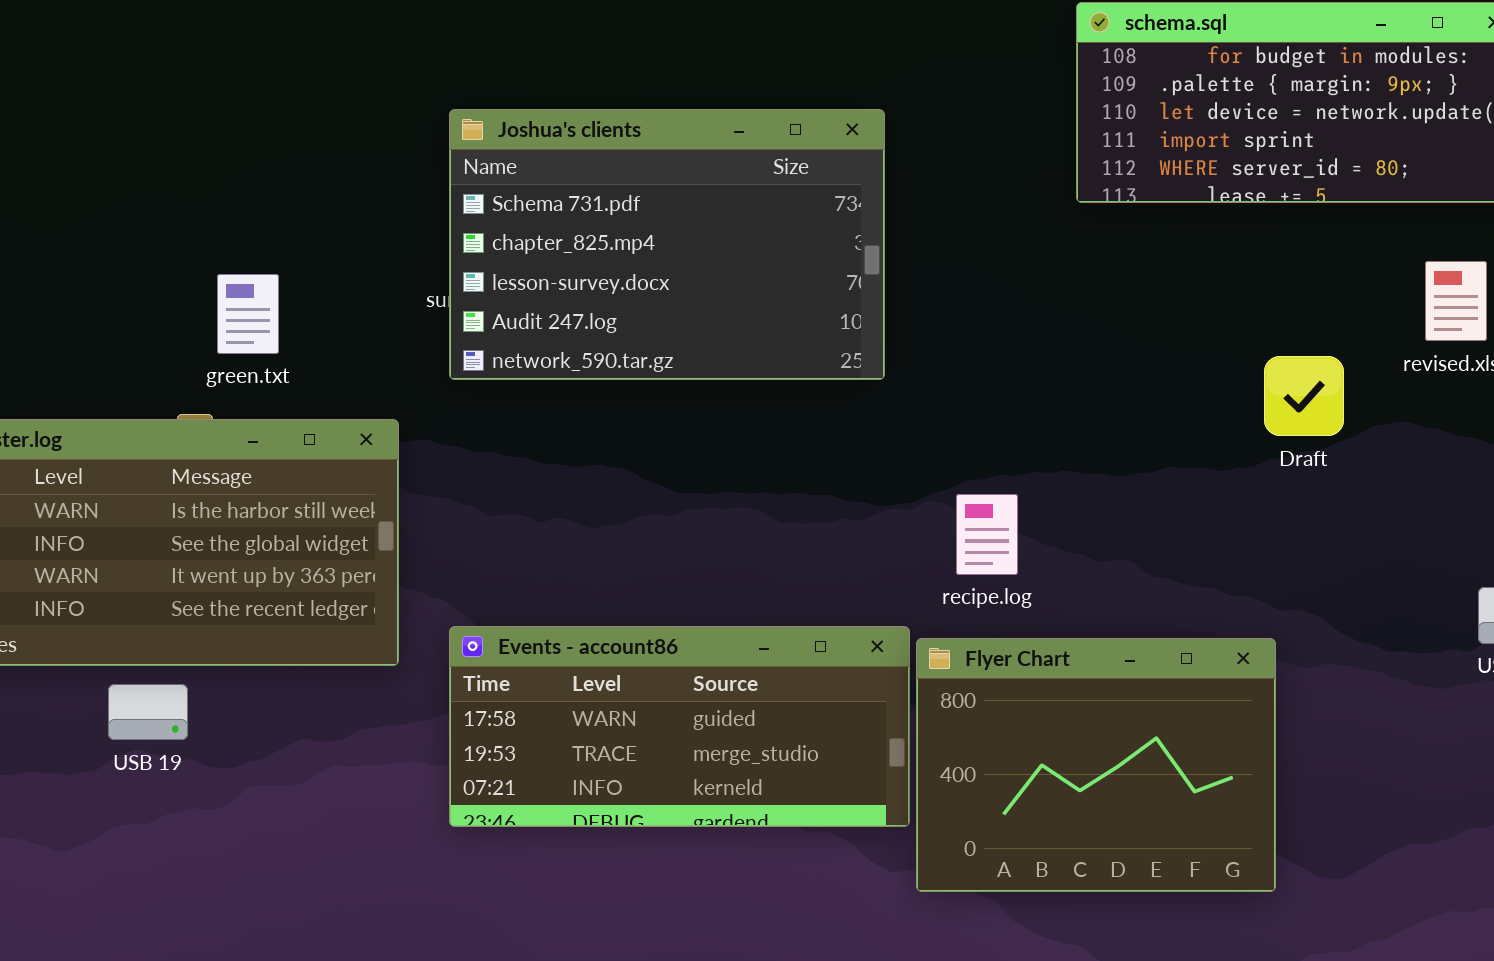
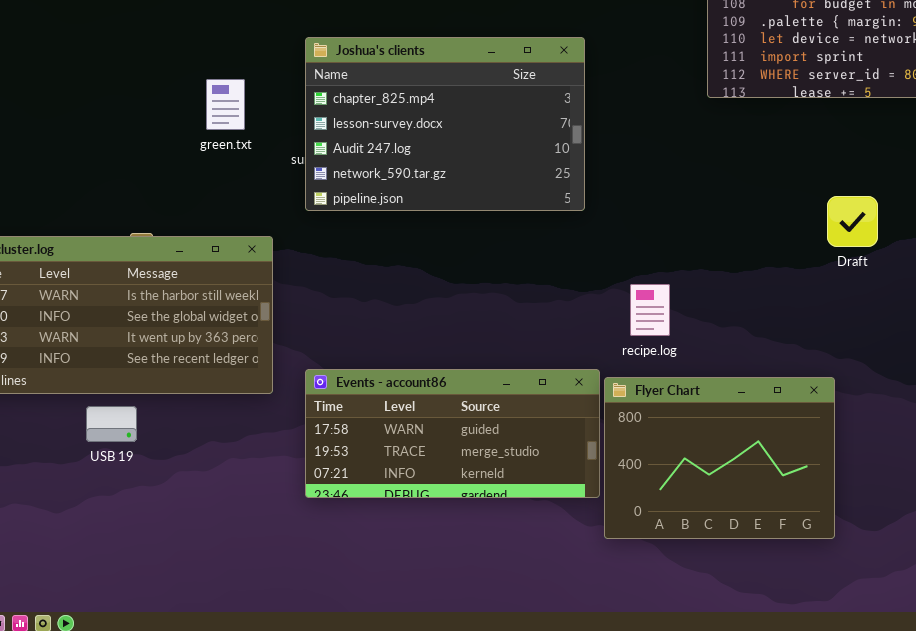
Joshua's clients: [449,109,885,380] -> [305,37,585,211], scrolled down 1 row
green.txt: [217,274,279,354] -> [206,79,245,130], moved

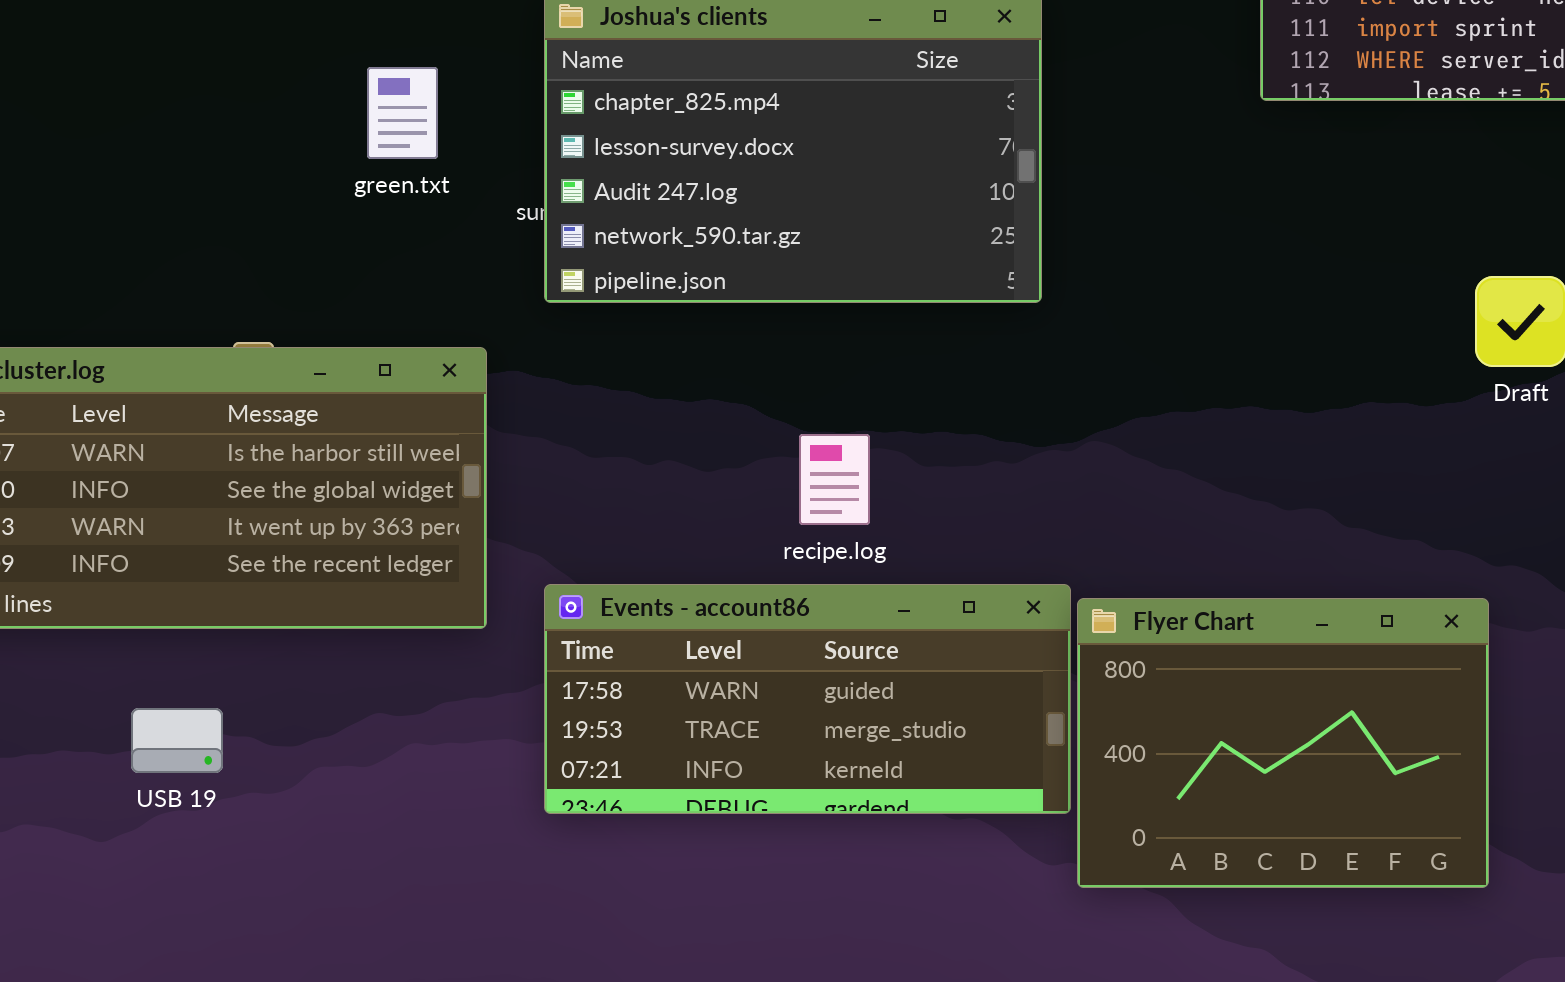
recipe.log: [630,284,670,336] -> [799,434,870,525], moved
USB 19: [86,406,137,442] -> [131,708,223,773], moved

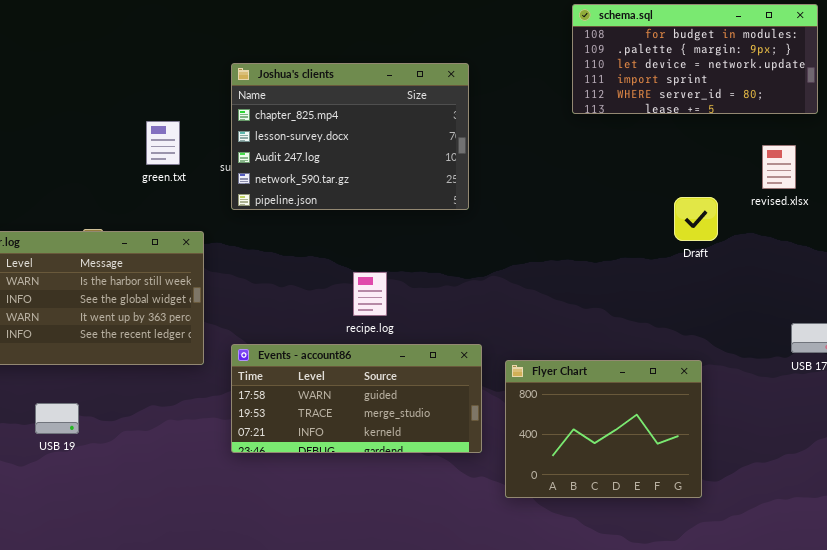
green.txt: [367,67,438,159] -> [146,121,180,165], moved
Flyer Chart: [1077,598,1489,888] -> [505,360,702,498], moved

